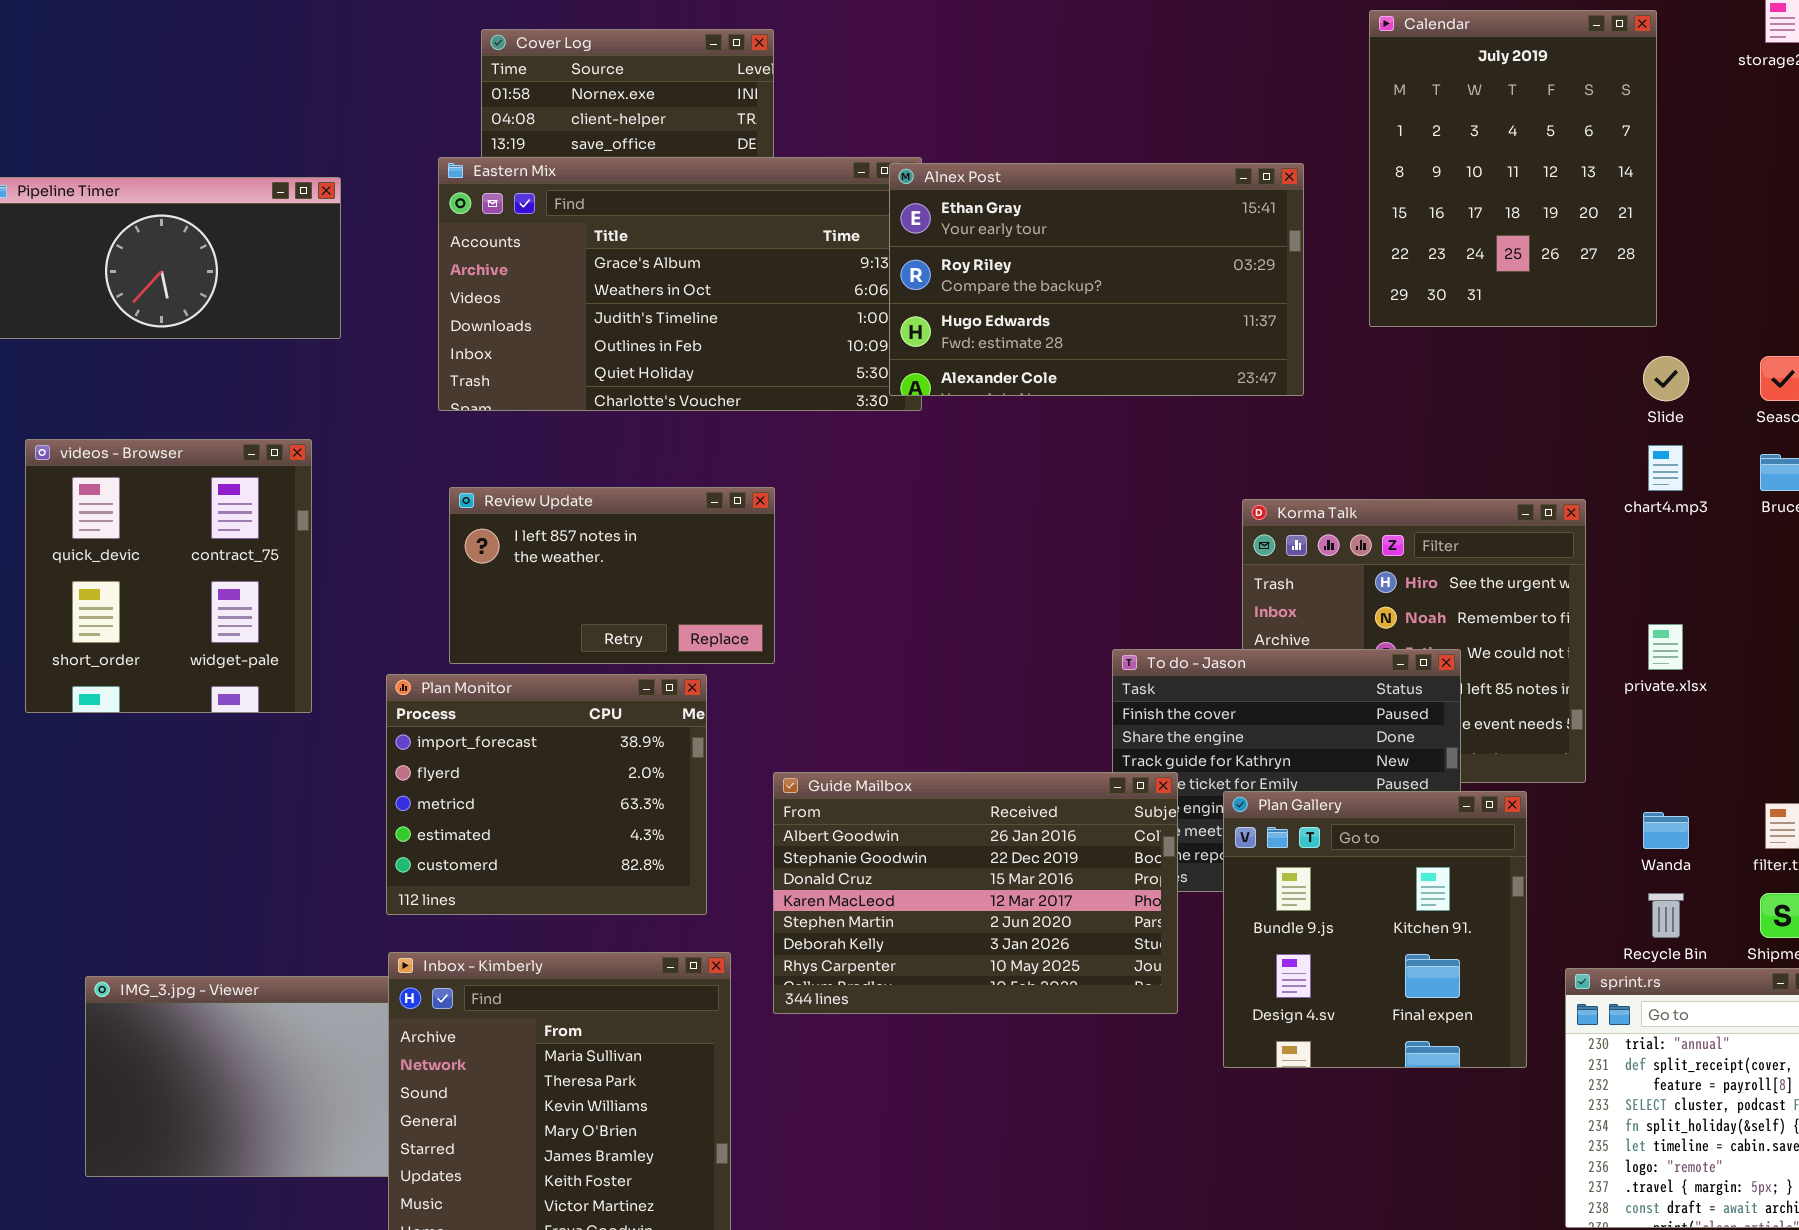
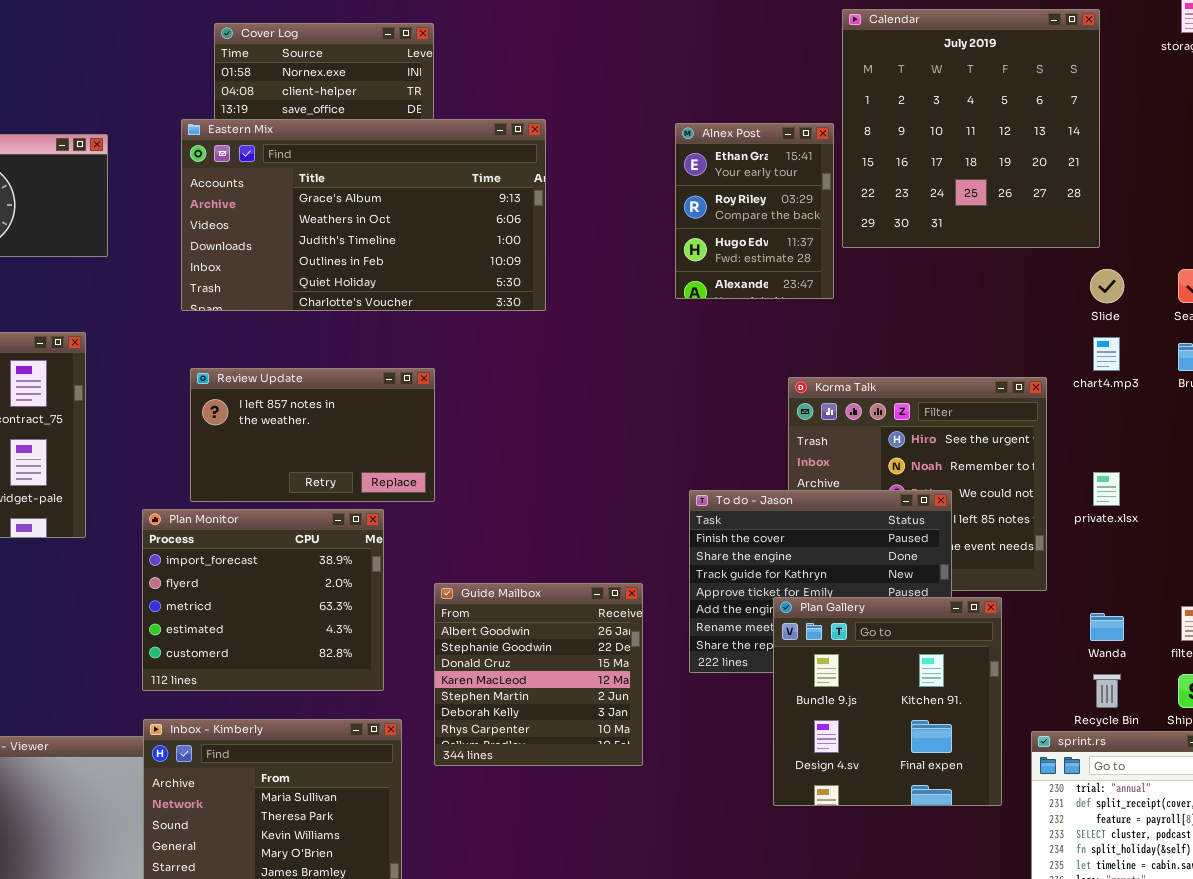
Calendar: [1369,10,1657,327] -> [842,9,1100,248], resized
Alnex Post: [889,163,1304,396] -> [675,123,834,299], resized
Guide Mailbox: [773,772,1178,1014] -> [434,583,643,766], resized

